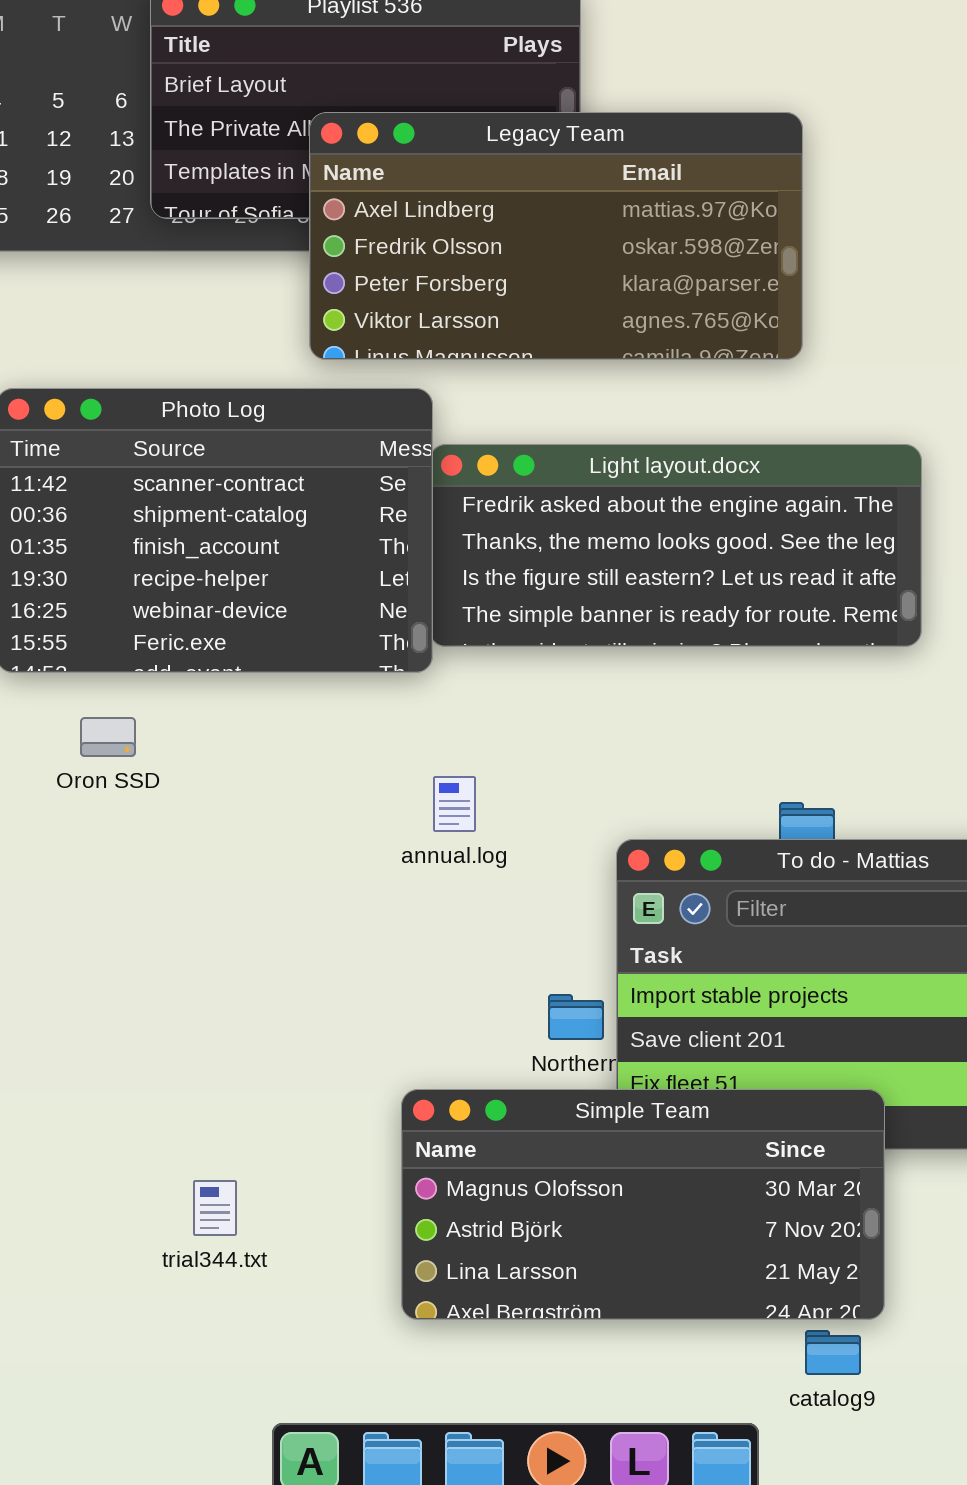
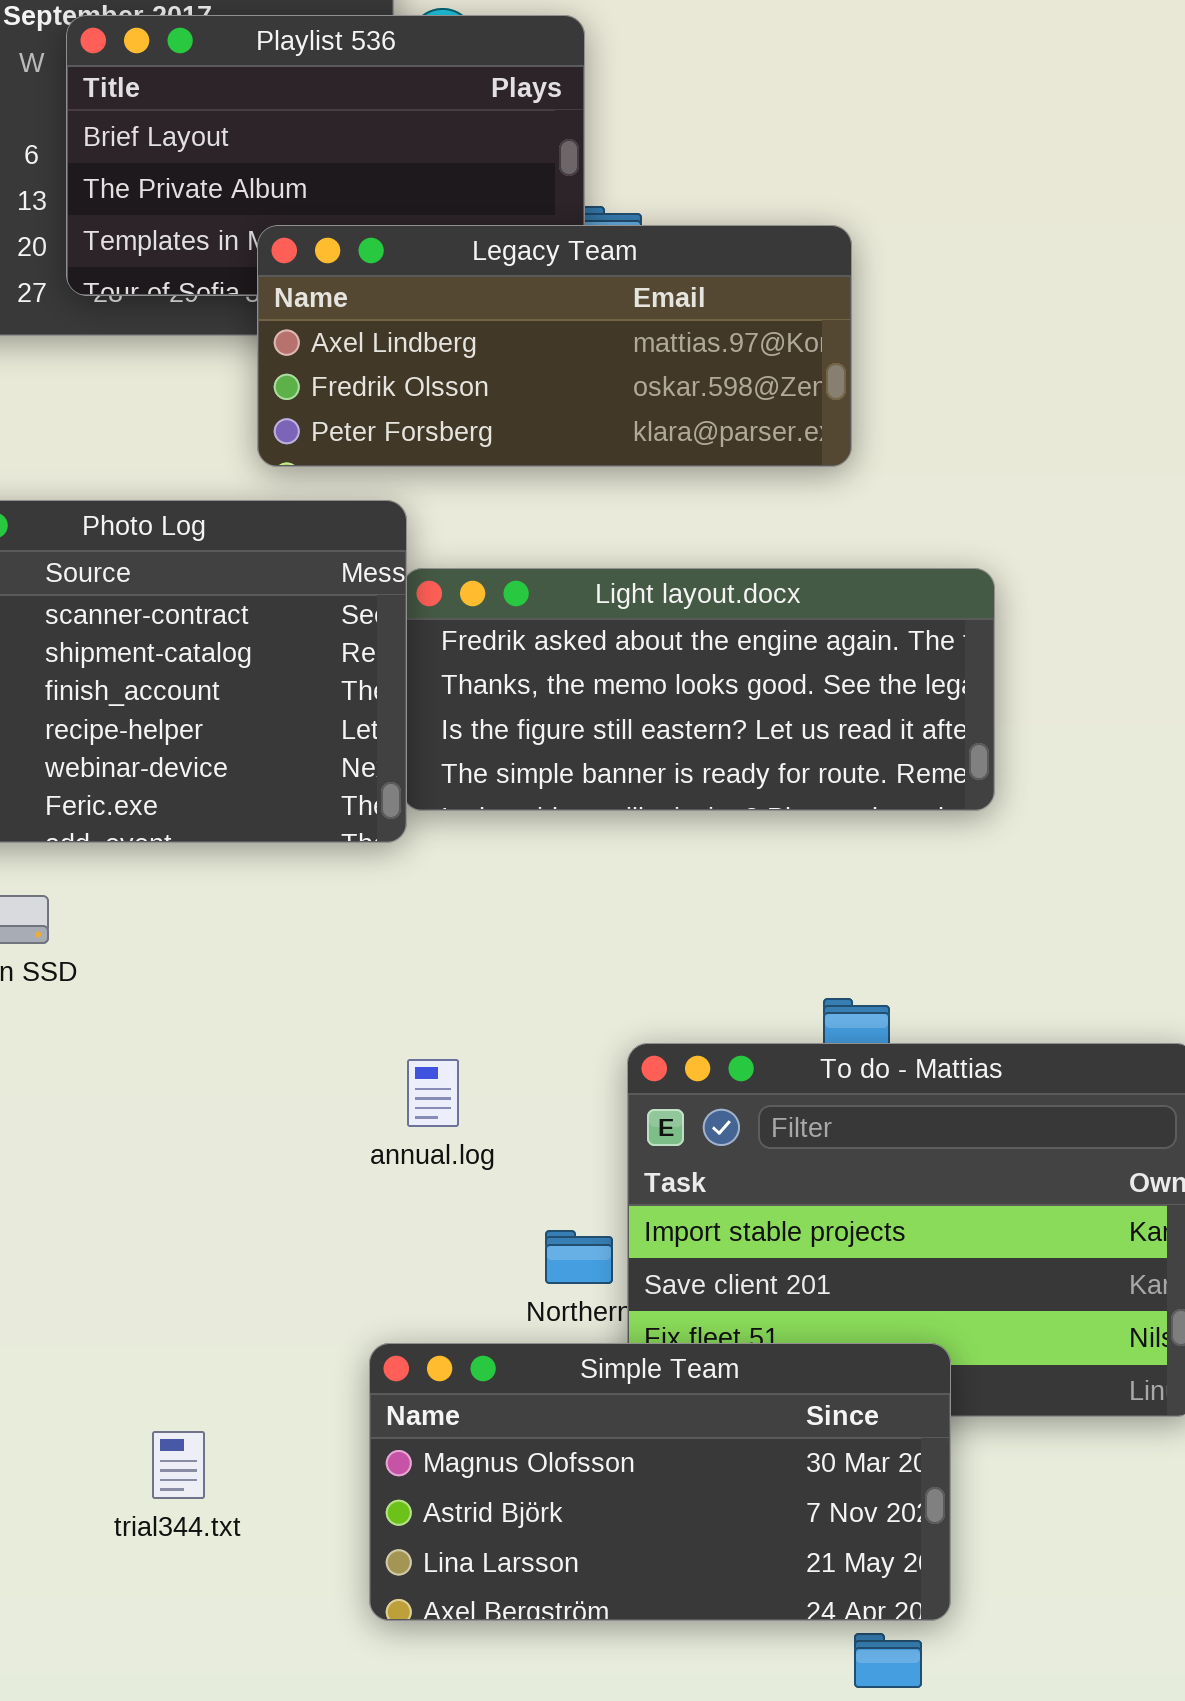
Legacy Team: [309,112,803,360] -> [257,225,852,467], resized
annual.log: [433,776,476,832] -> [407,1059,459,1127], moved
trial344.txt: [193,1180,237,1236] -> [152,1431,205,1499], moved

